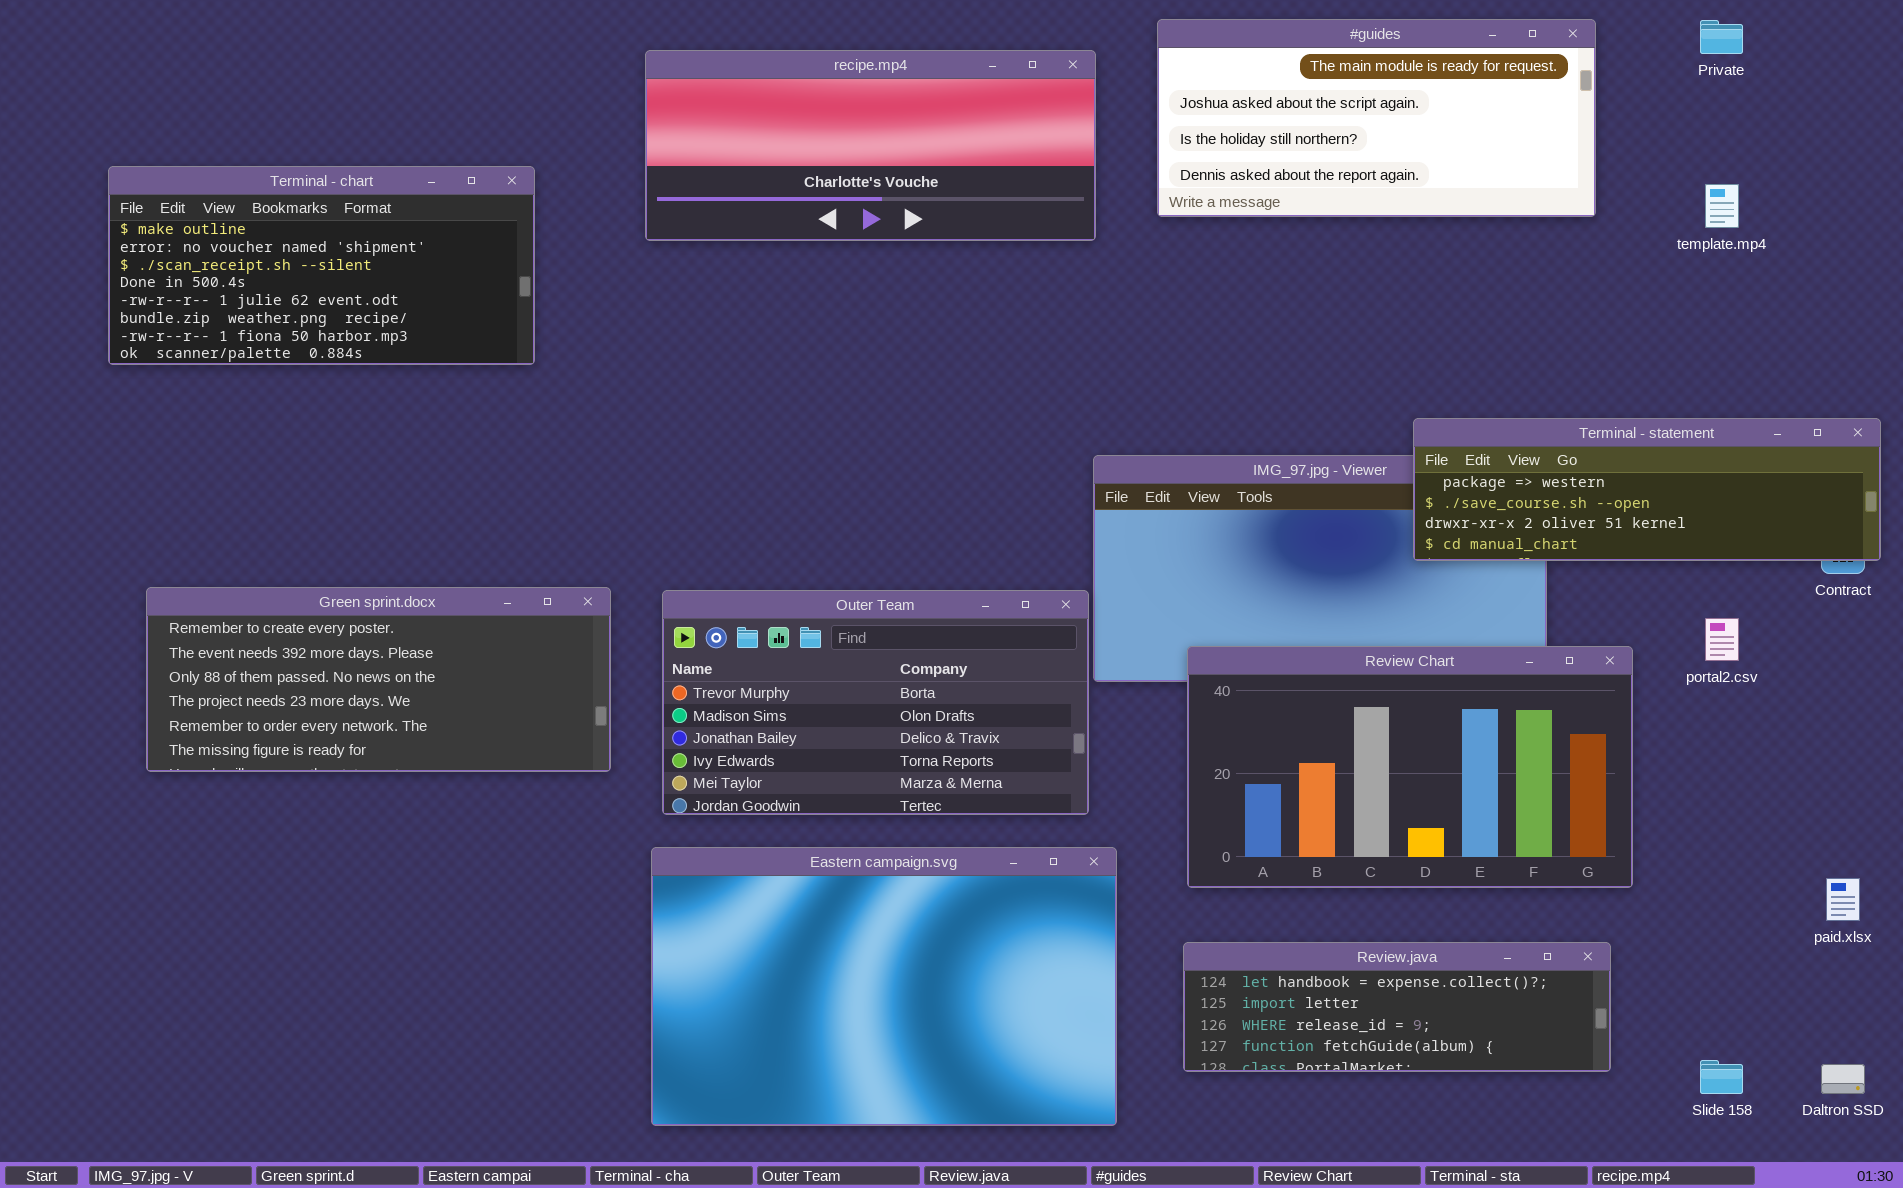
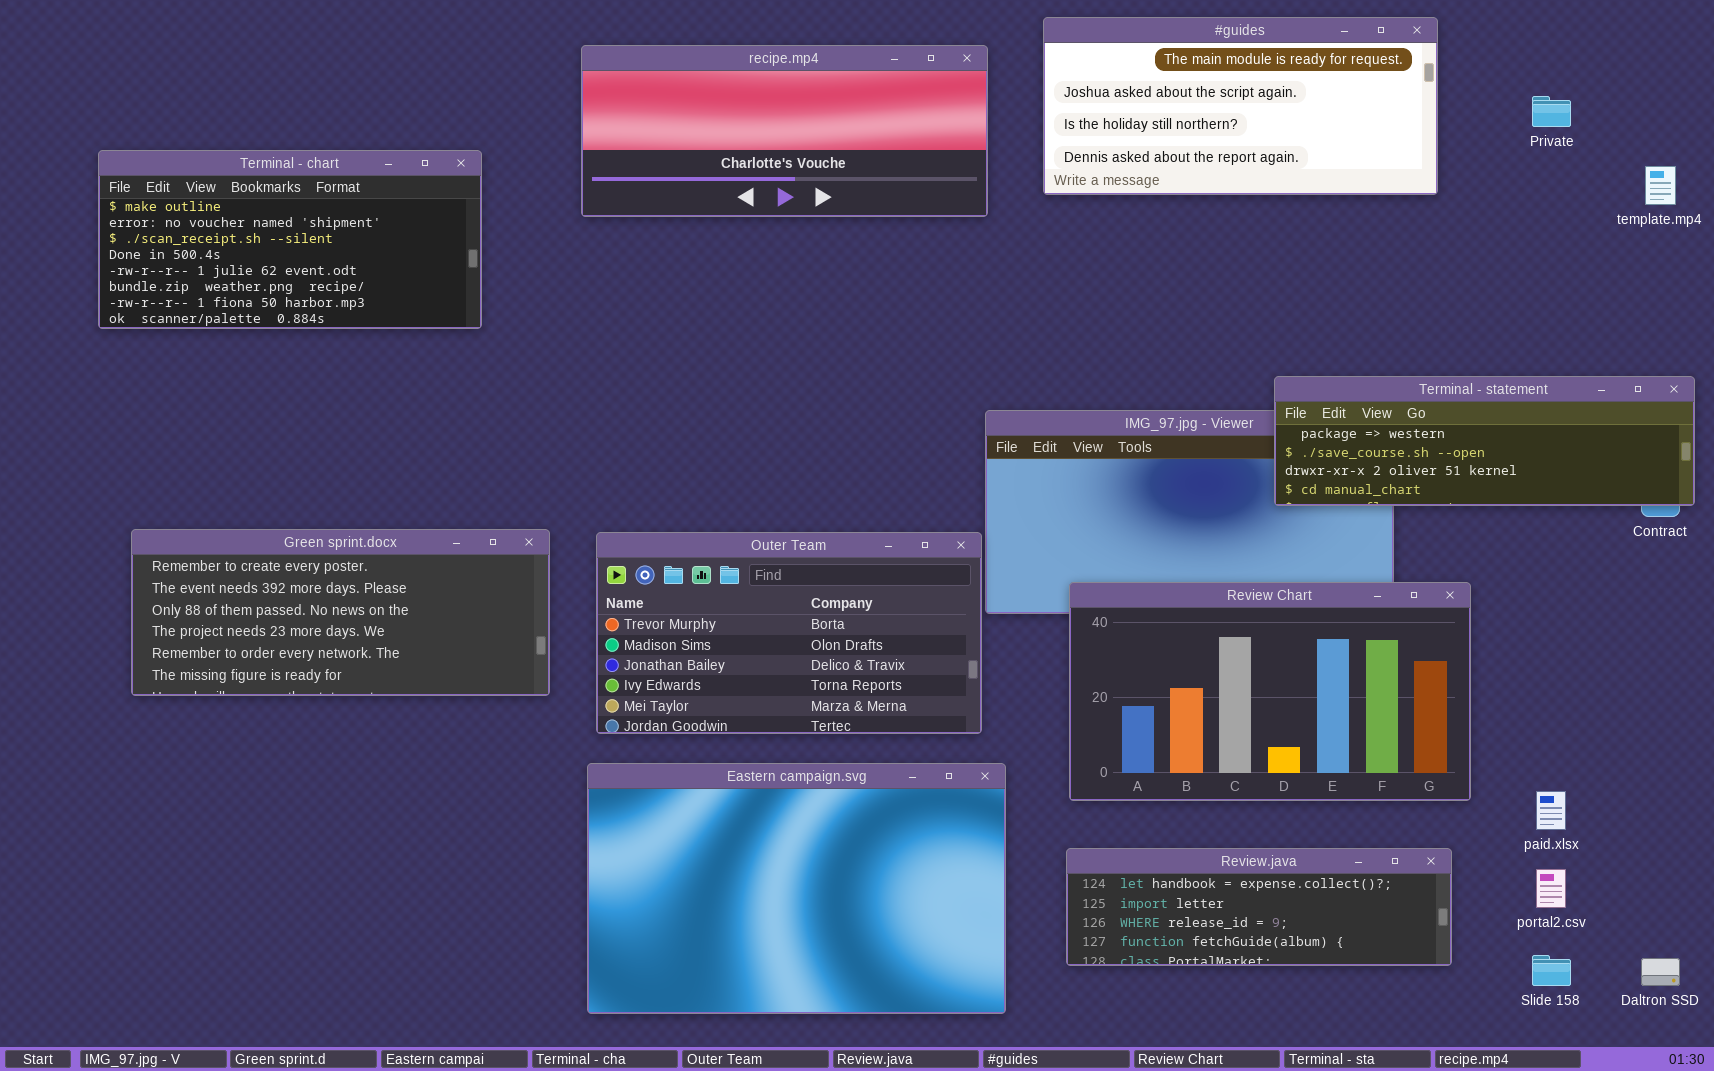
Private: [1700,20,1743,54] -> [1532,96,1571,127], moved
template.mp4: [1705,184,1739,228] -> [1645,166,1676,205], moved
portal2.csv: [1705,618,1739,661] -> [1536,869,1566,908], moved
paid.xlsx: [1826,878,1860,921] -> [1536,791,1566,830], moved

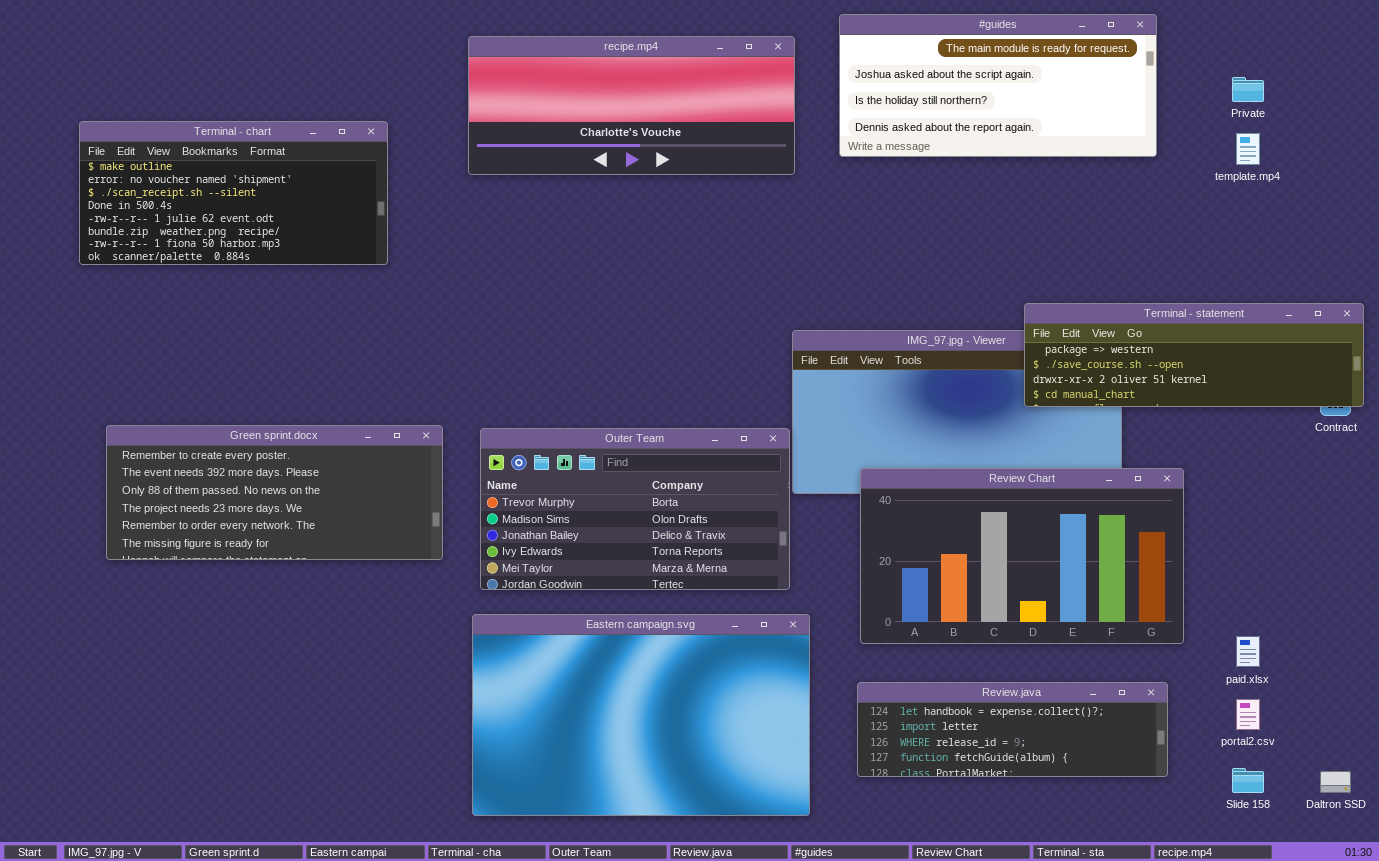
template.mp4: [1645,166,1676,205] -> [1236,133,1260,165], moved

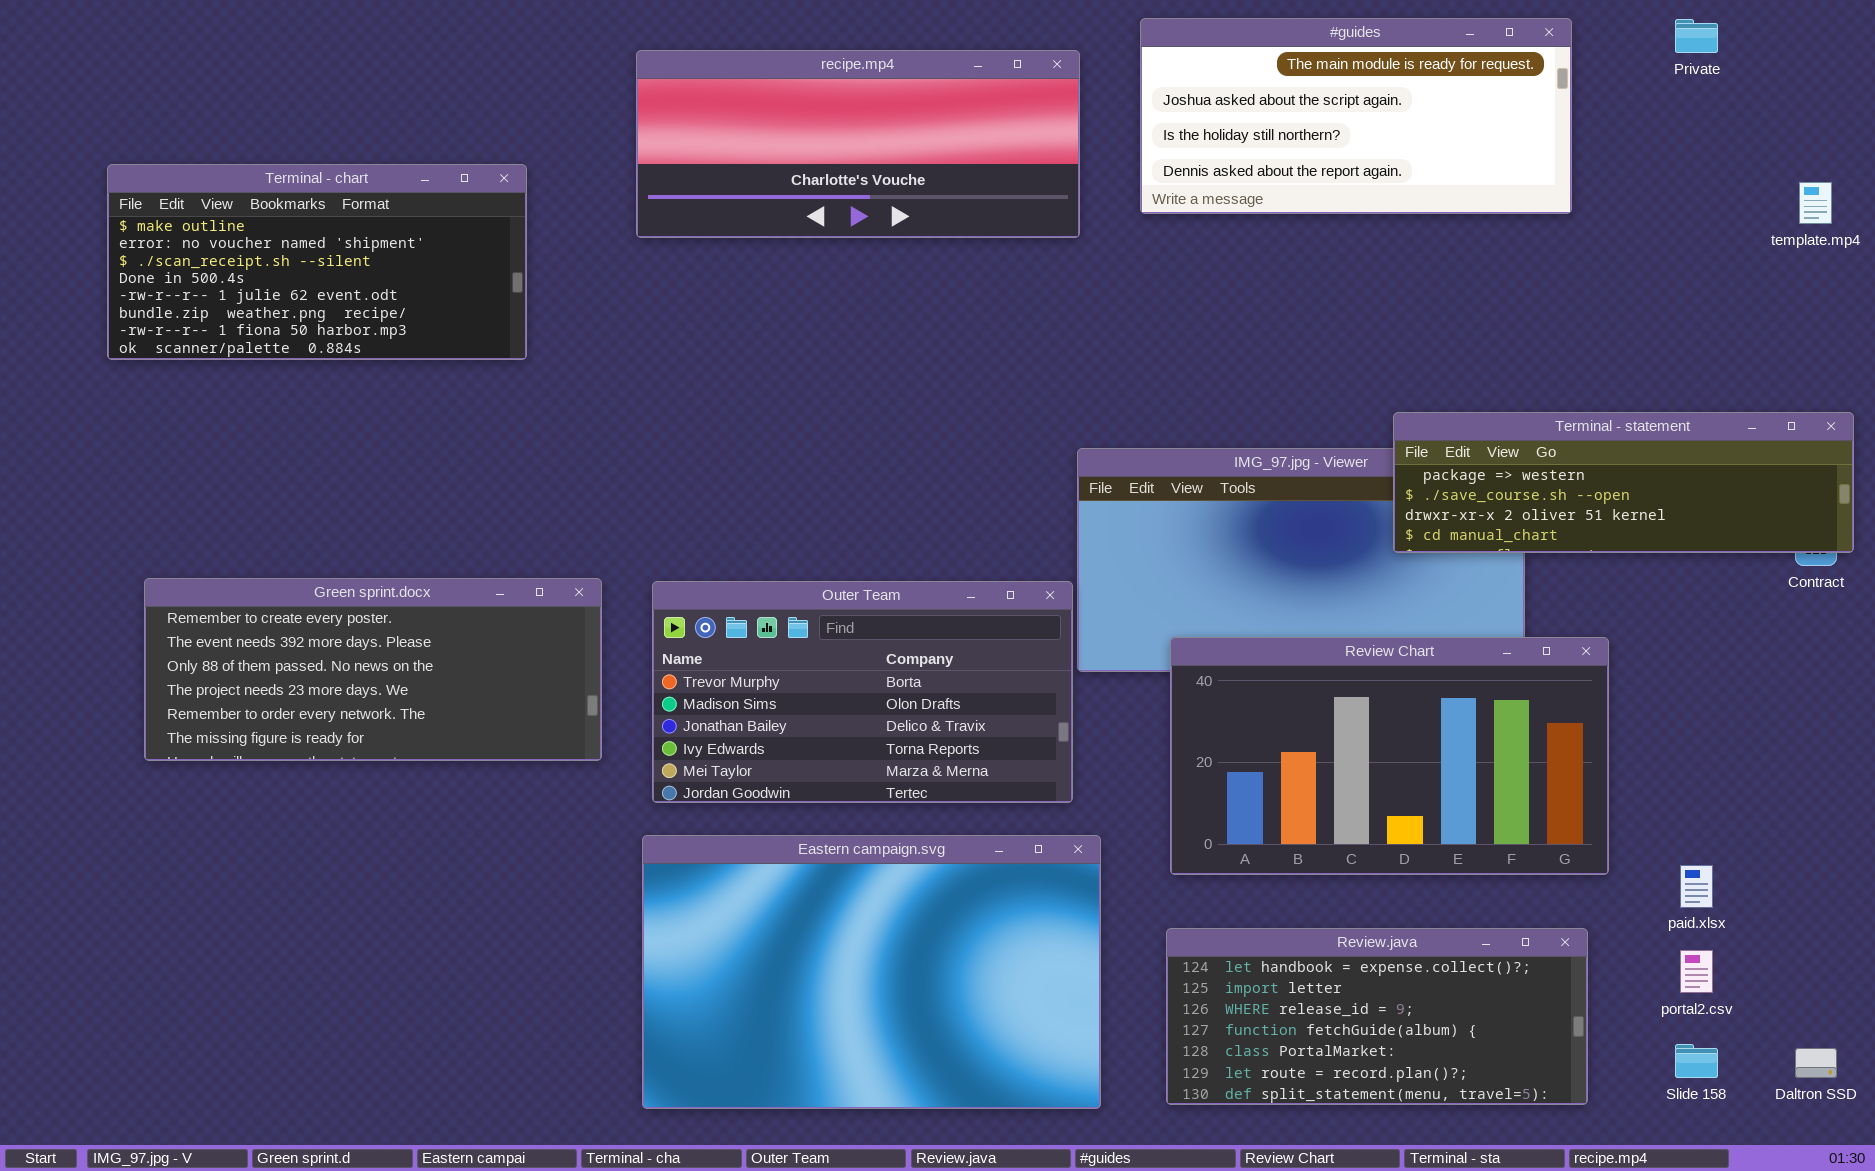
Private: [1232,77,1264,102] -> [1675,19,1718,53], moved
template.mp4: [1236,133,1260,165] -> [1799,182,1832,224], moved
Review.java: [857,682,1168,777] -> [1166,928,1588,1105], resized

